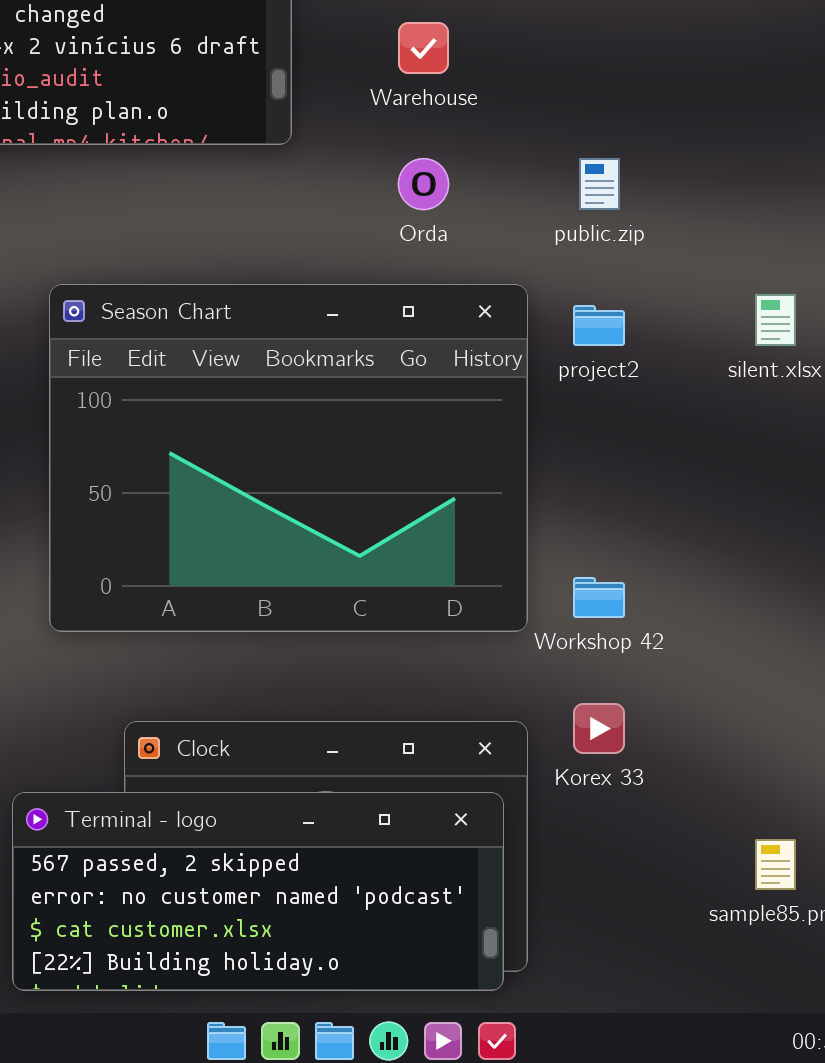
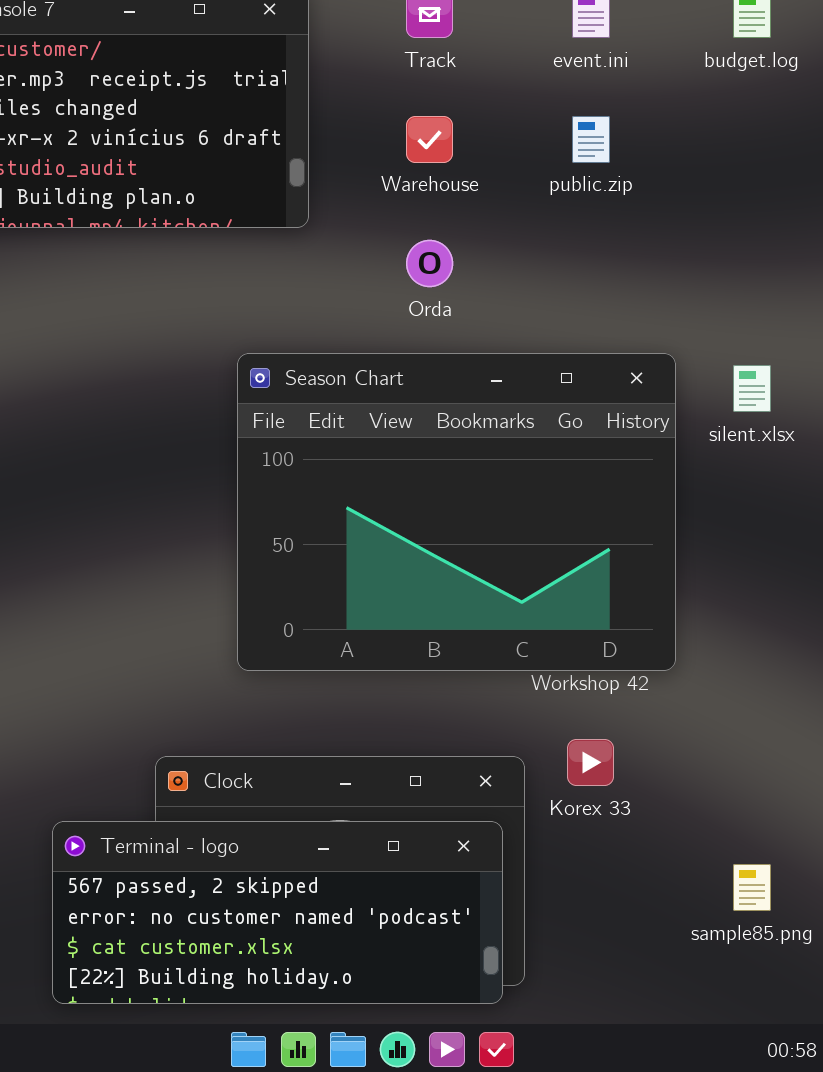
public.zip: [579,158,620,210] -> [572,116,610,163], moved
Season Chart: [49,284,528,632] -> [237,353,676,671], moved

